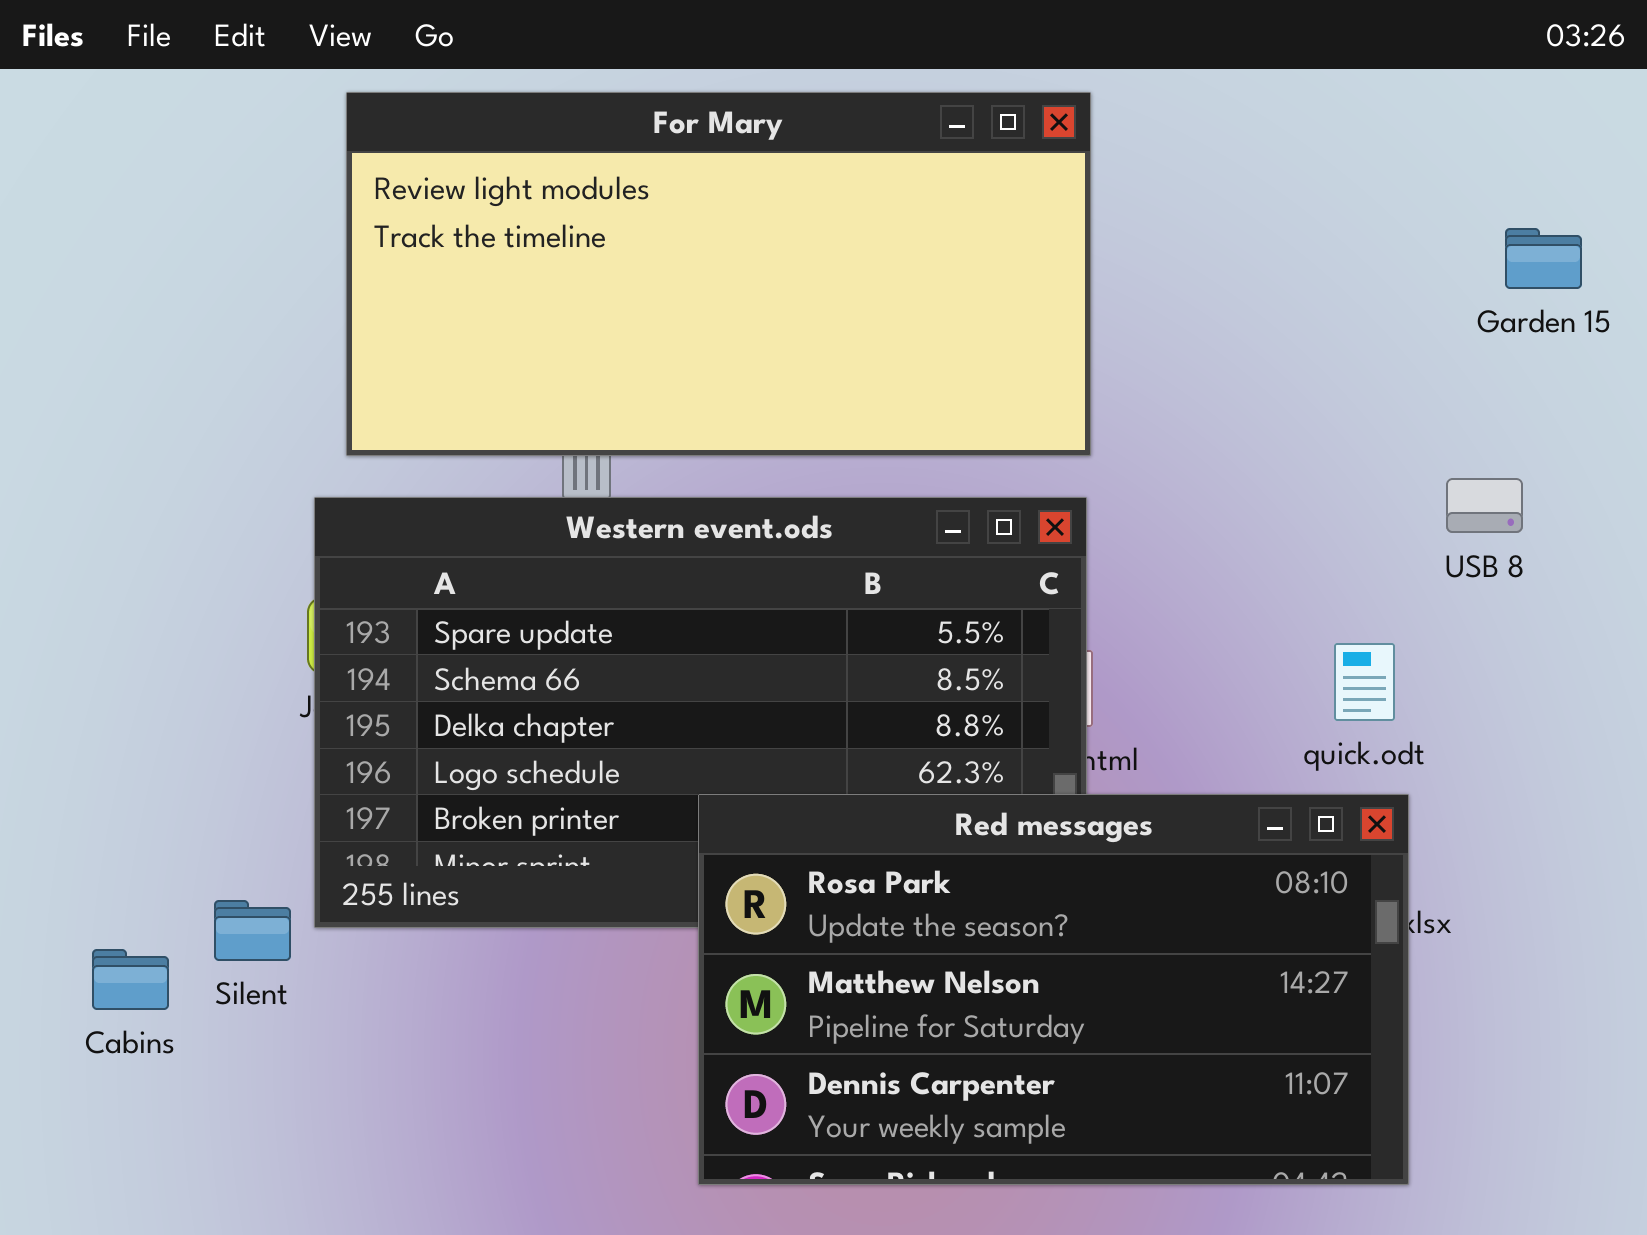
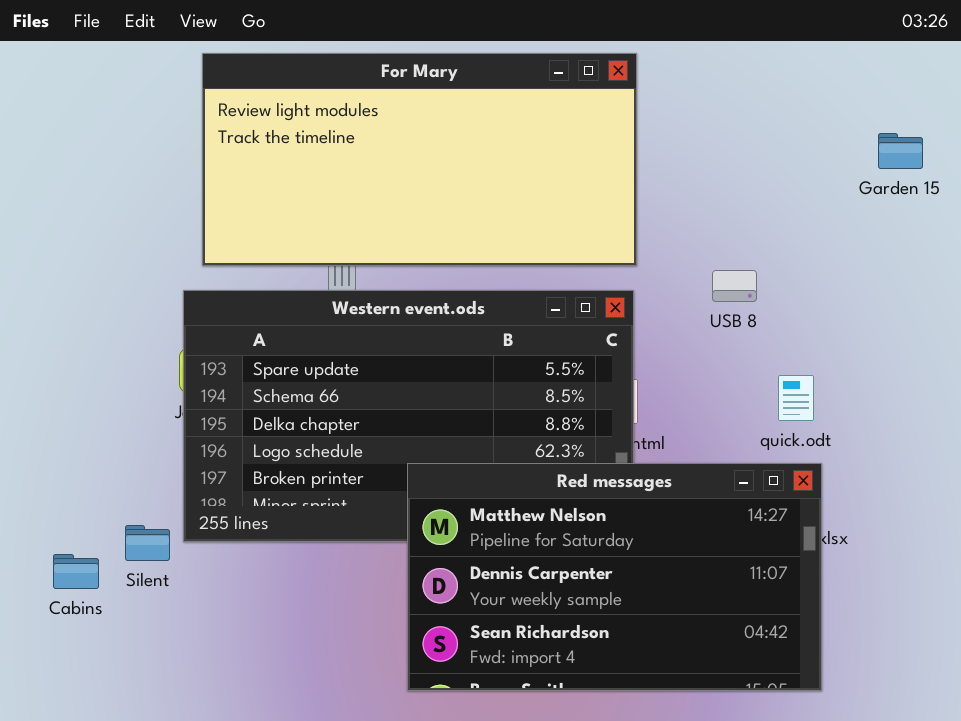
USB 8: [1446,478,1523,533] -> [712,270,757,302], moved
Red messages: [698,794,1409,1185] -> [407,463,822,691], scrolled down 1 row

